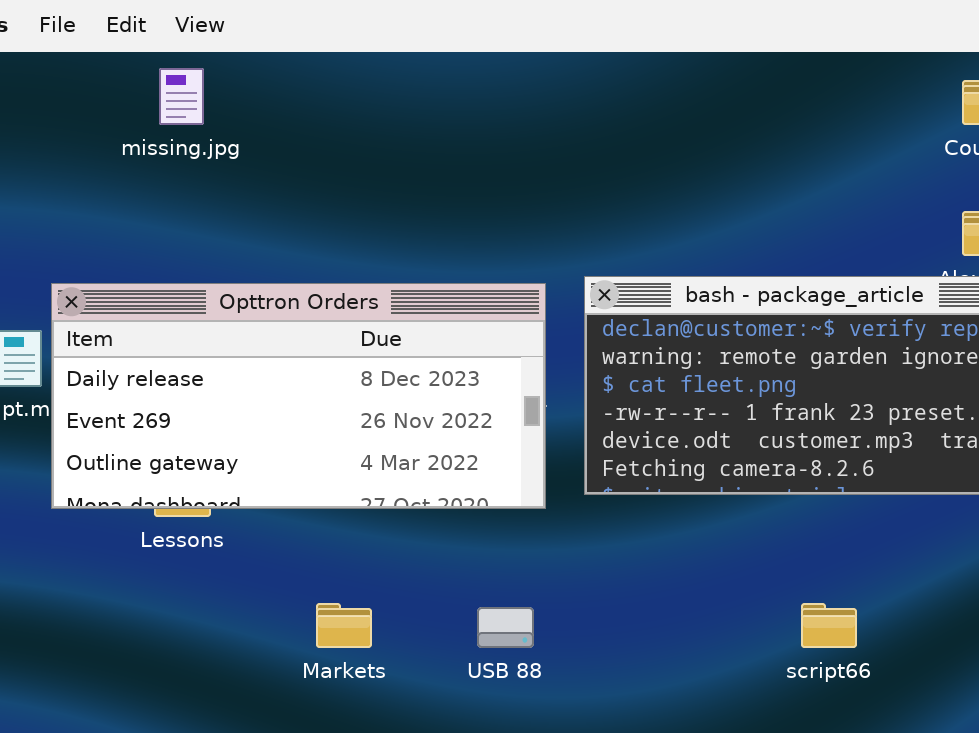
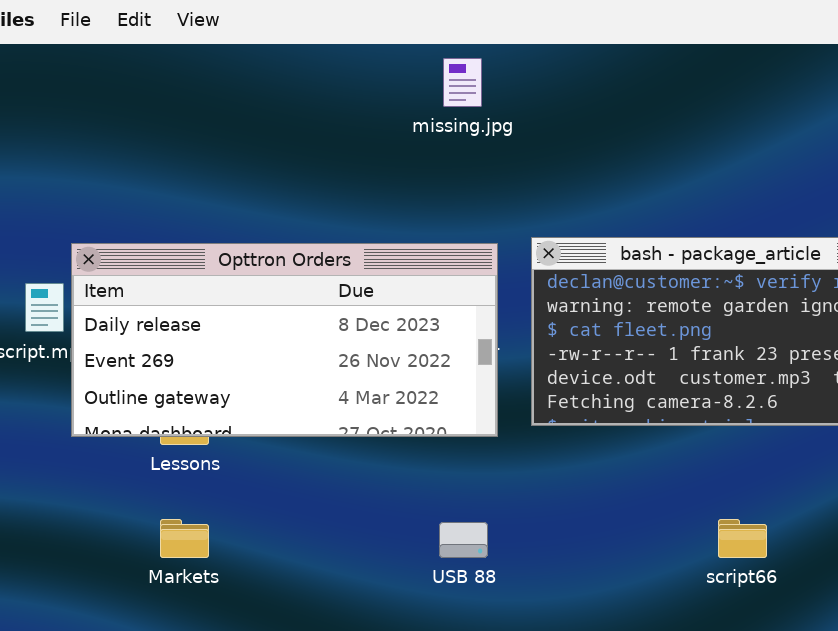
missing.jpg: [159,68,204,125] -> [443,58,482,107], moved
Markets: [316,603,372,648] -> [160,519,209,558], moved

